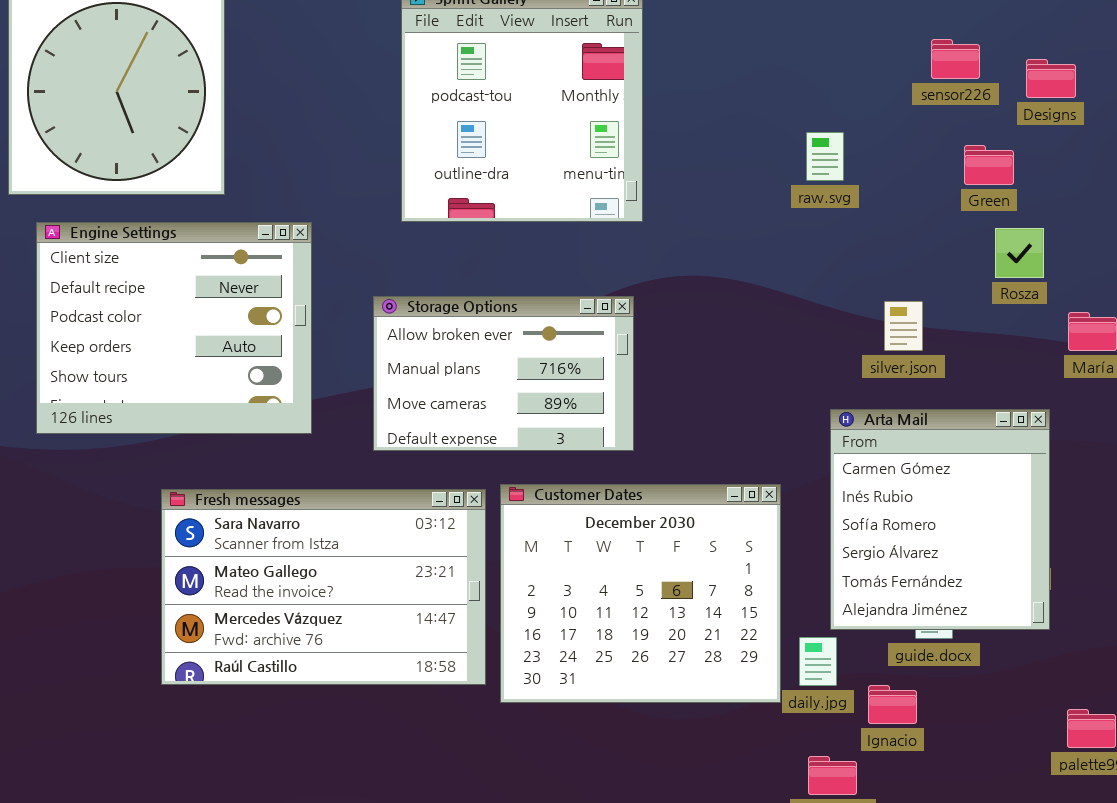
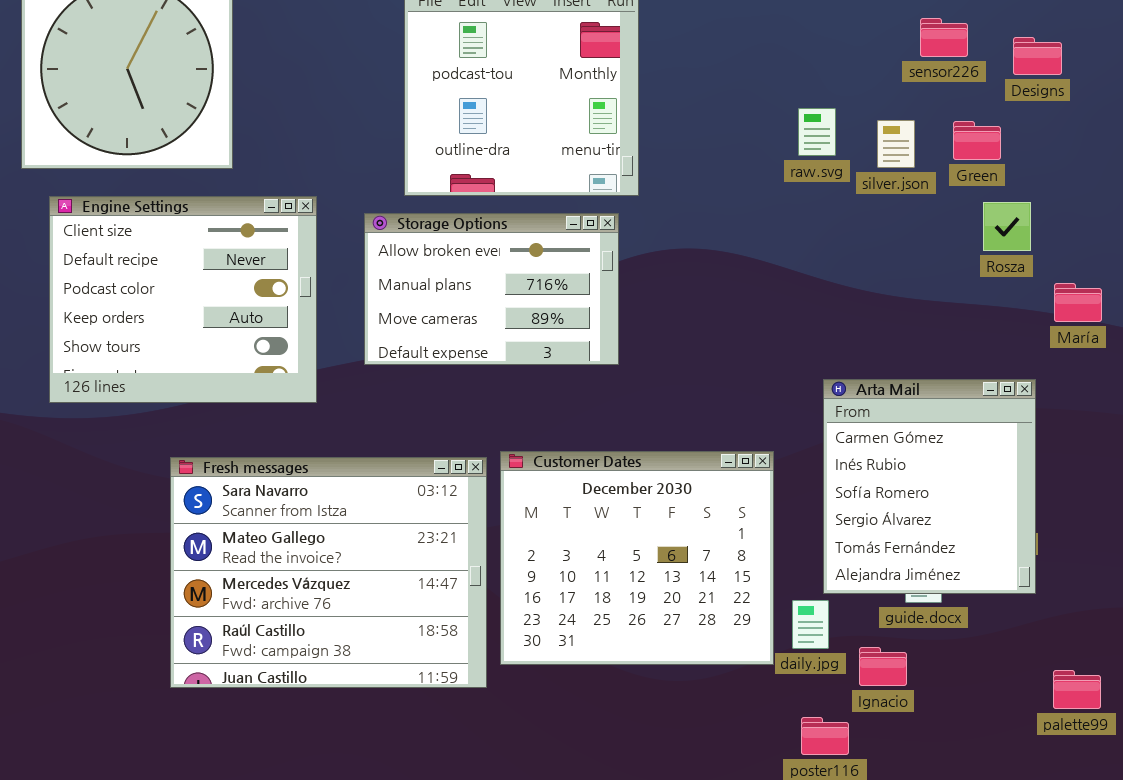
Storage Options: [373,296,634,451] -> [364,213,619,365], moved
silver.json: [884,301,923,351] -> [877,120,915,168], moved
Fresh messages: [161,489,486,685] -> [170,457,487,688], resized

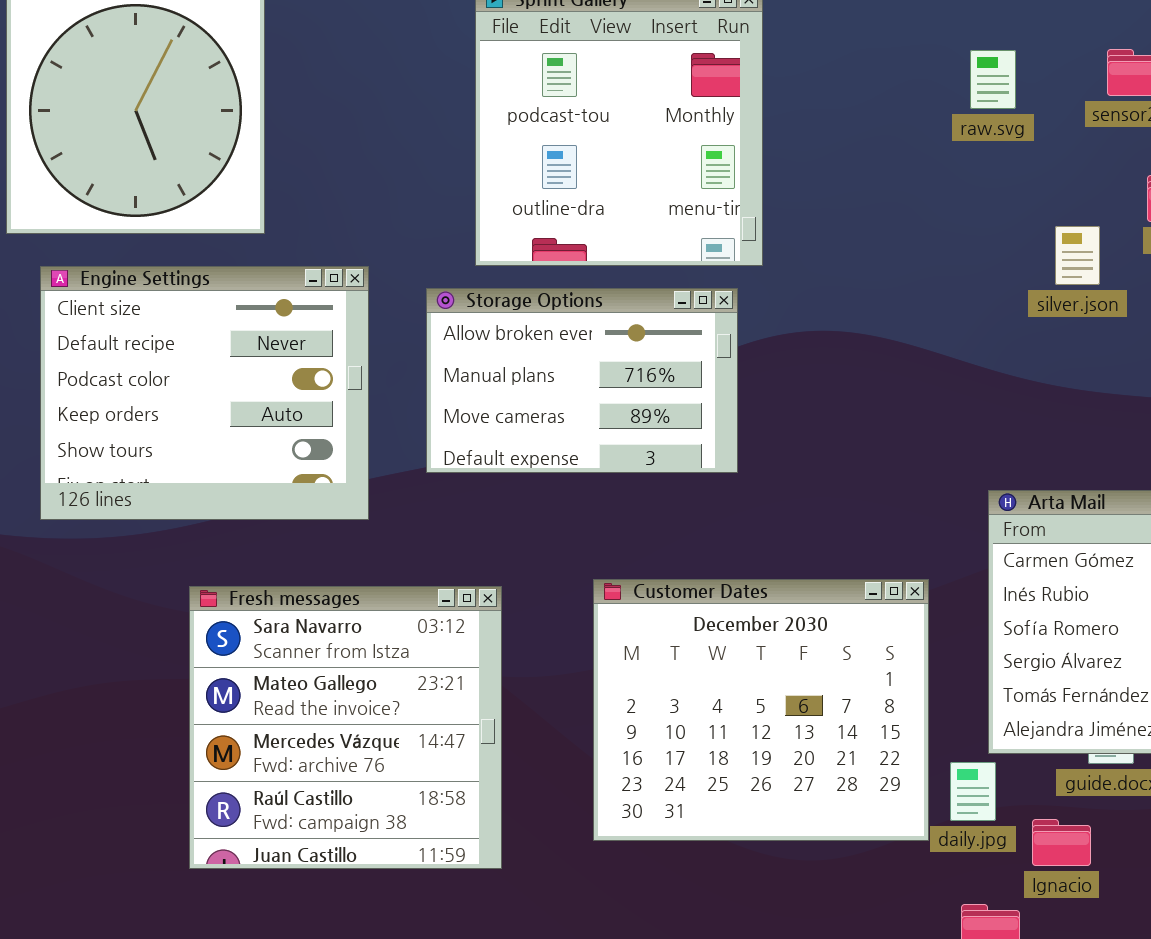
raw.svg: [798,108,836,156] -> [970,50,1016,109], moved
silver.json: [877,120,915,168] -> [1055,226,1100,285], moved
Fresh messages: [170,457,487,688] -> [189,586,502,869], resized

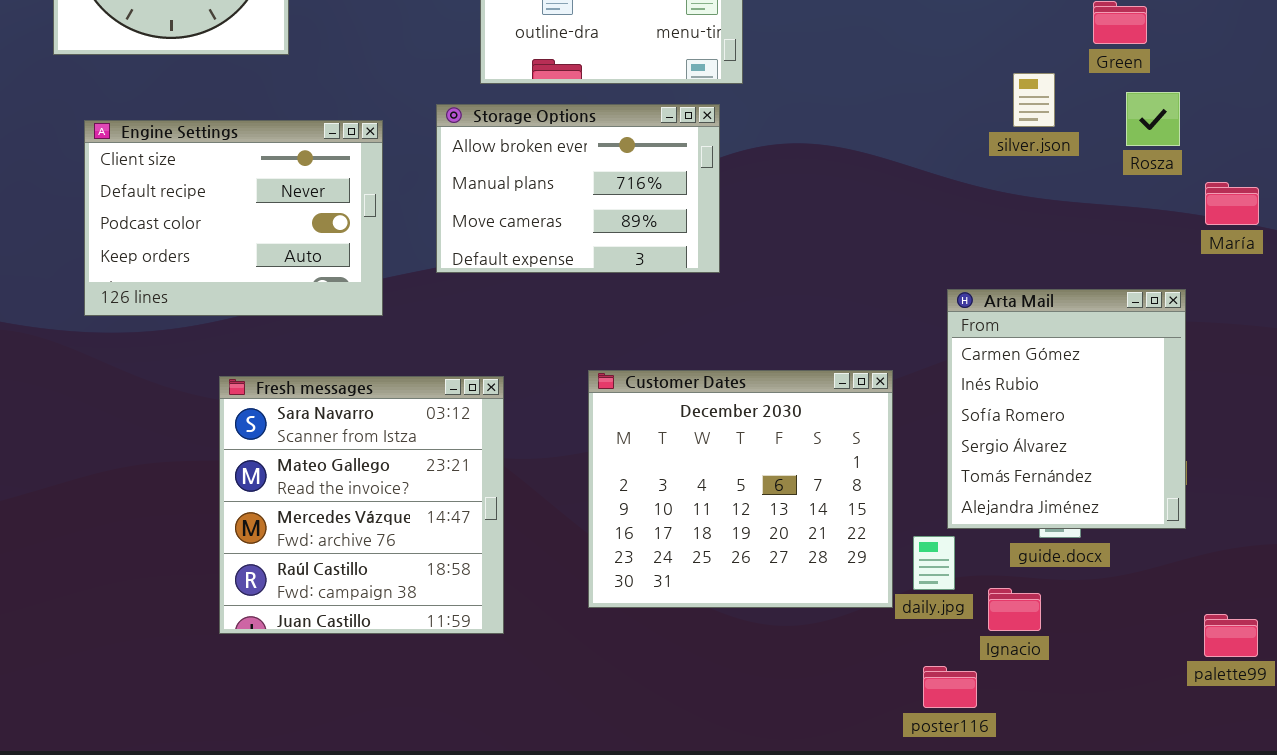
silver.json: [1055,226,1100,285] -> [1013,73,1055,127], moved
Engine Settings: [40,266,369,520] -> [84,120,383,316], resized

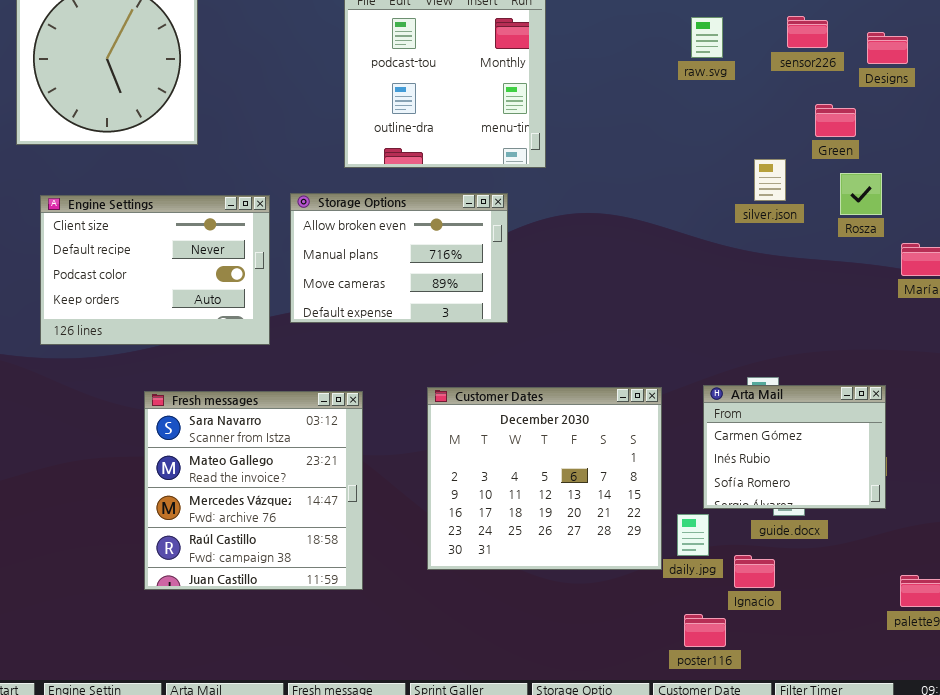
Storage Options: [436,104,720,273] -> [290,193,508,323], moved
Arta Mail: [947,289,1186,529] -> [703,385,886,509], resized

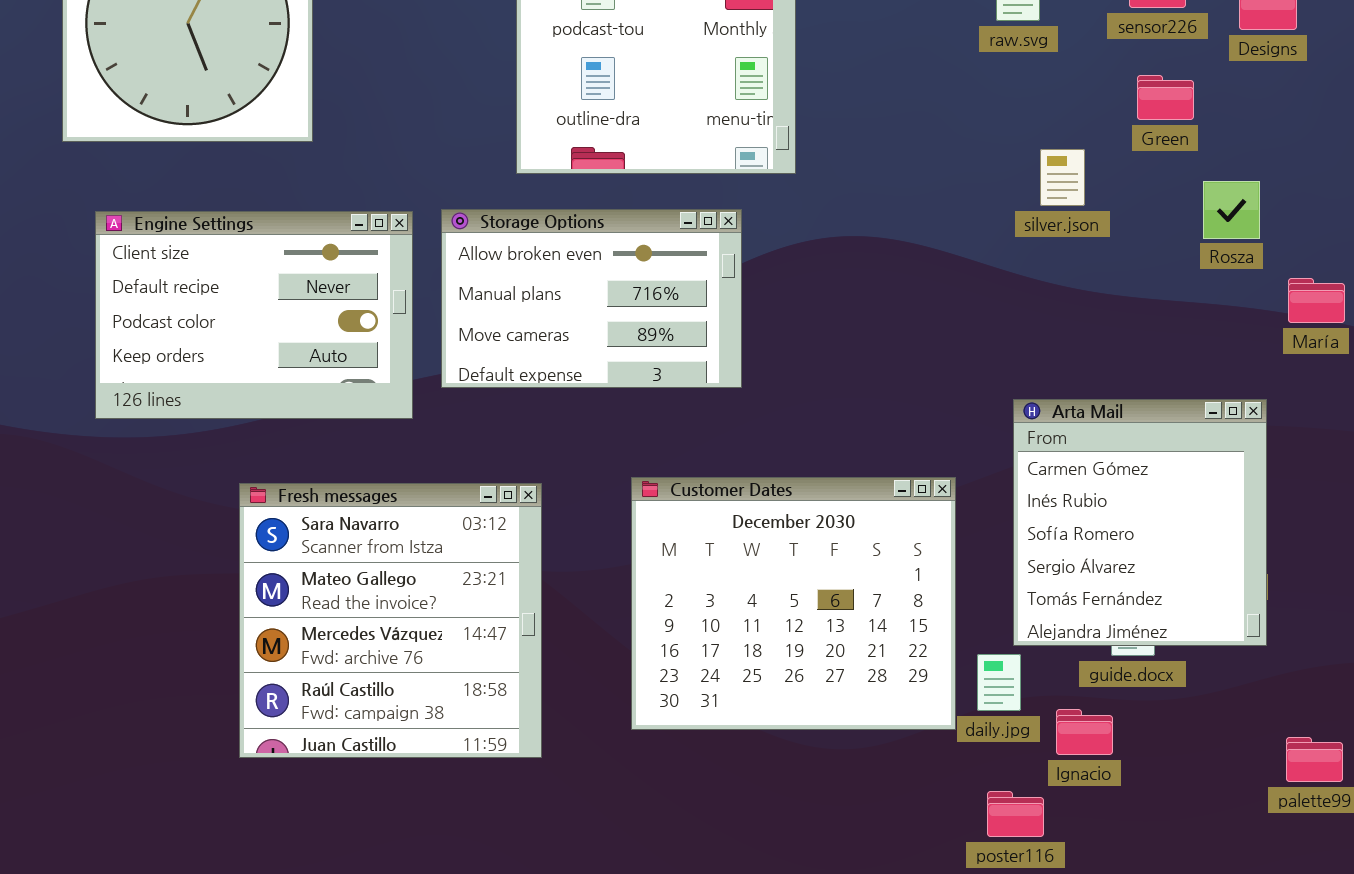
Green: [815,104,856,137] -> [1137,75,1194,120], moved
silver.json: [754,159,786,201] -> [1040,149,1085,206], moved
Arta Mail: [703,385,886,509] -> [1013,399,1267,646], resized

